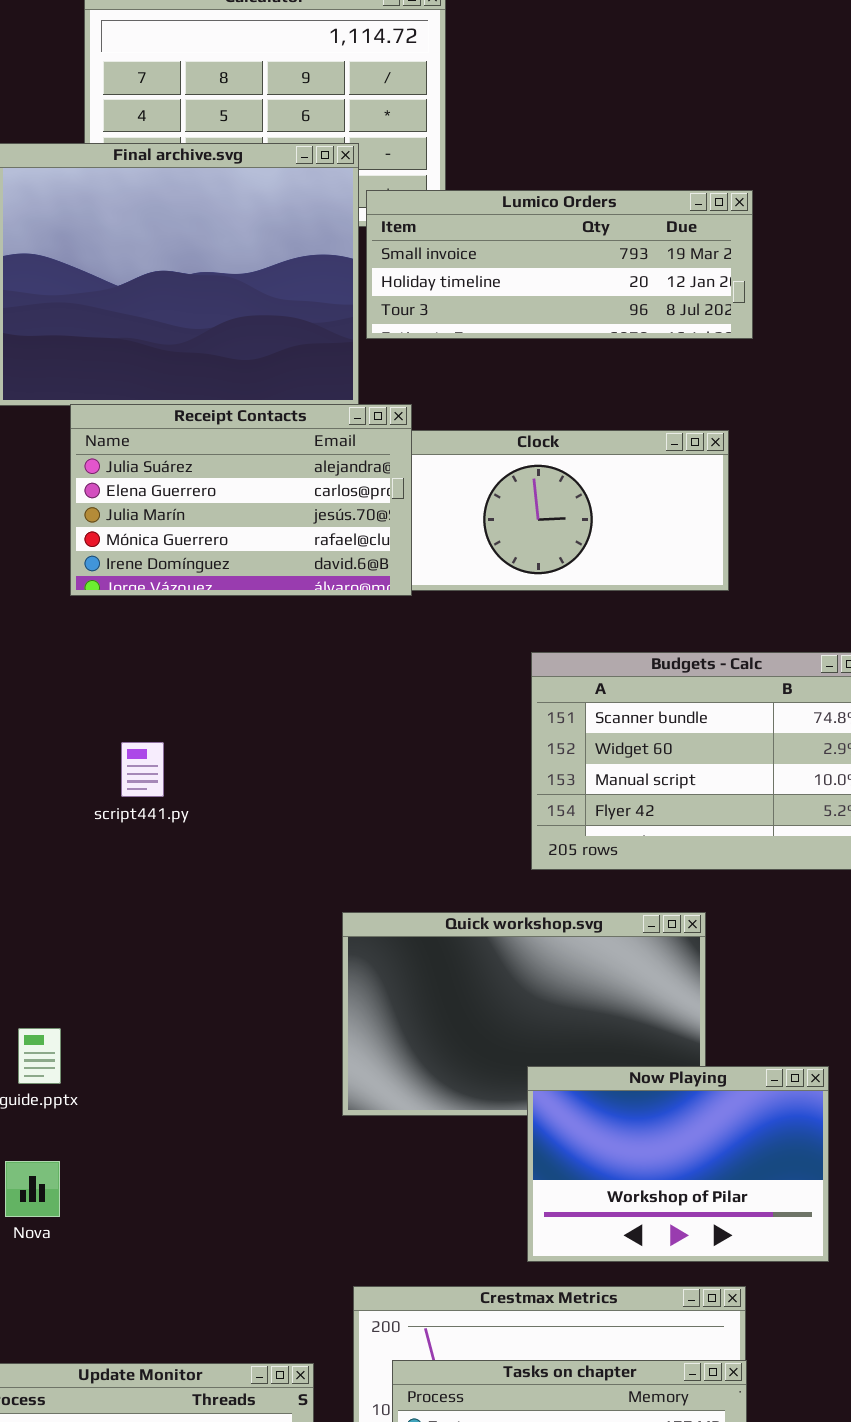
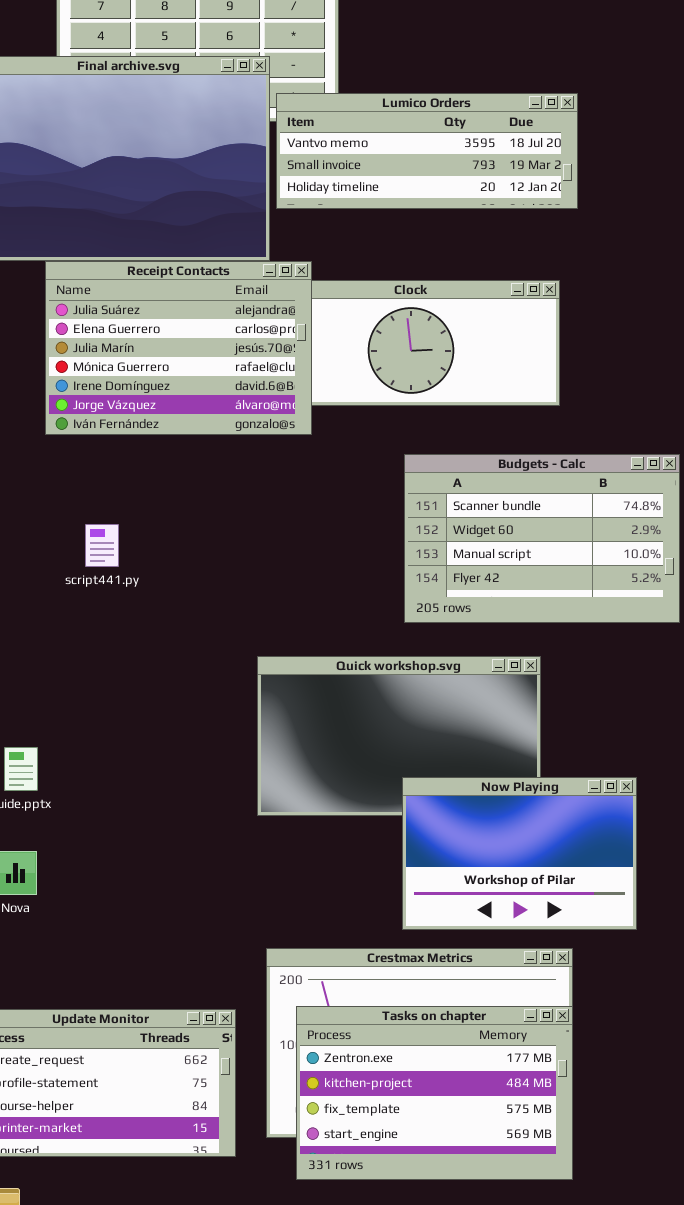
Lumico Orders: [366,190,753,339] -> [276,93,578,209], scrolled up 1 row
Receipt Contacts: [70,404,412,596] -> [45,261,312,435], resized

